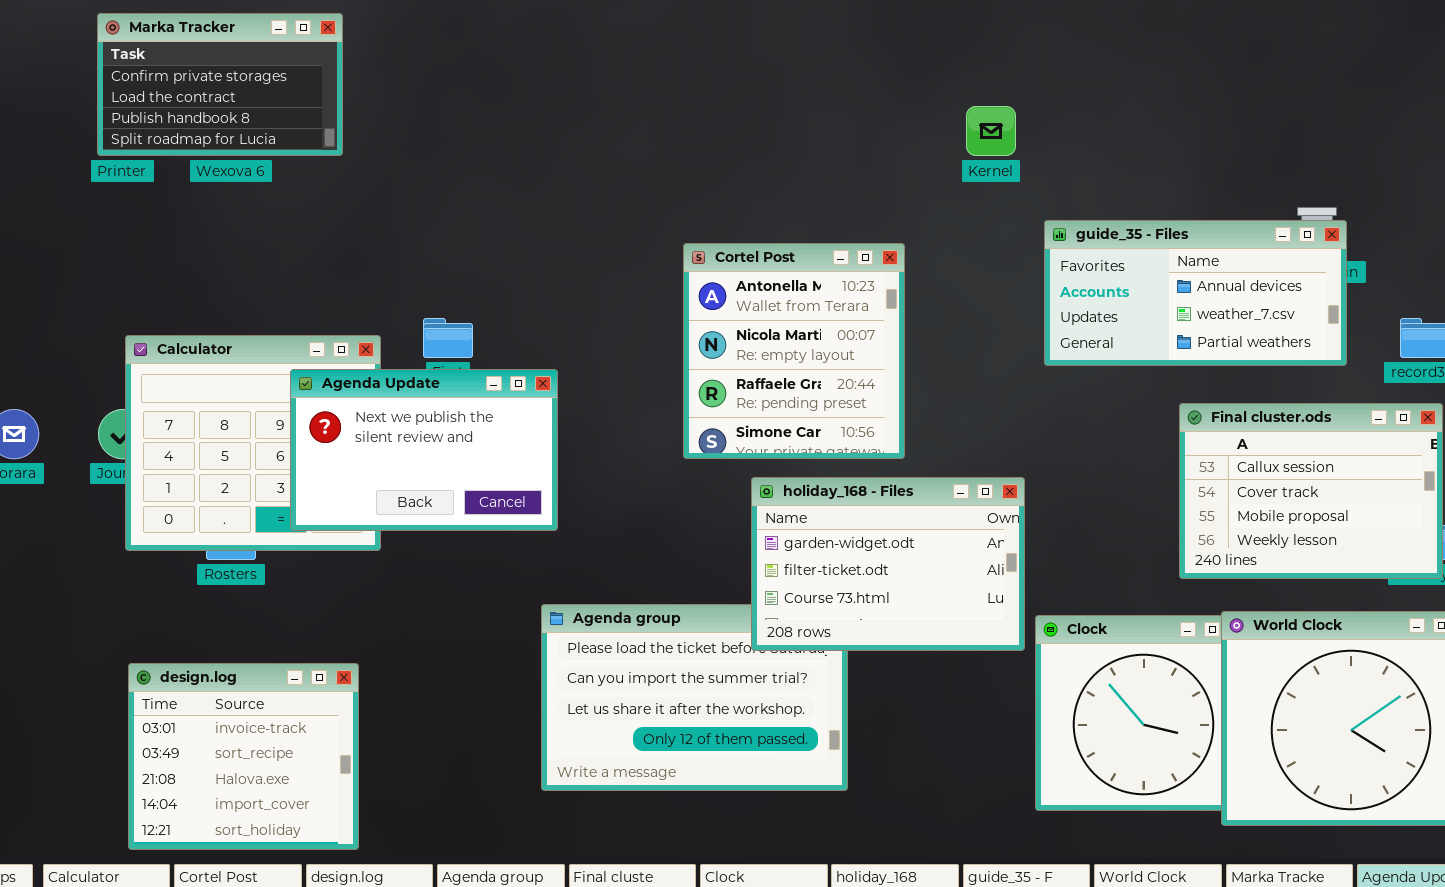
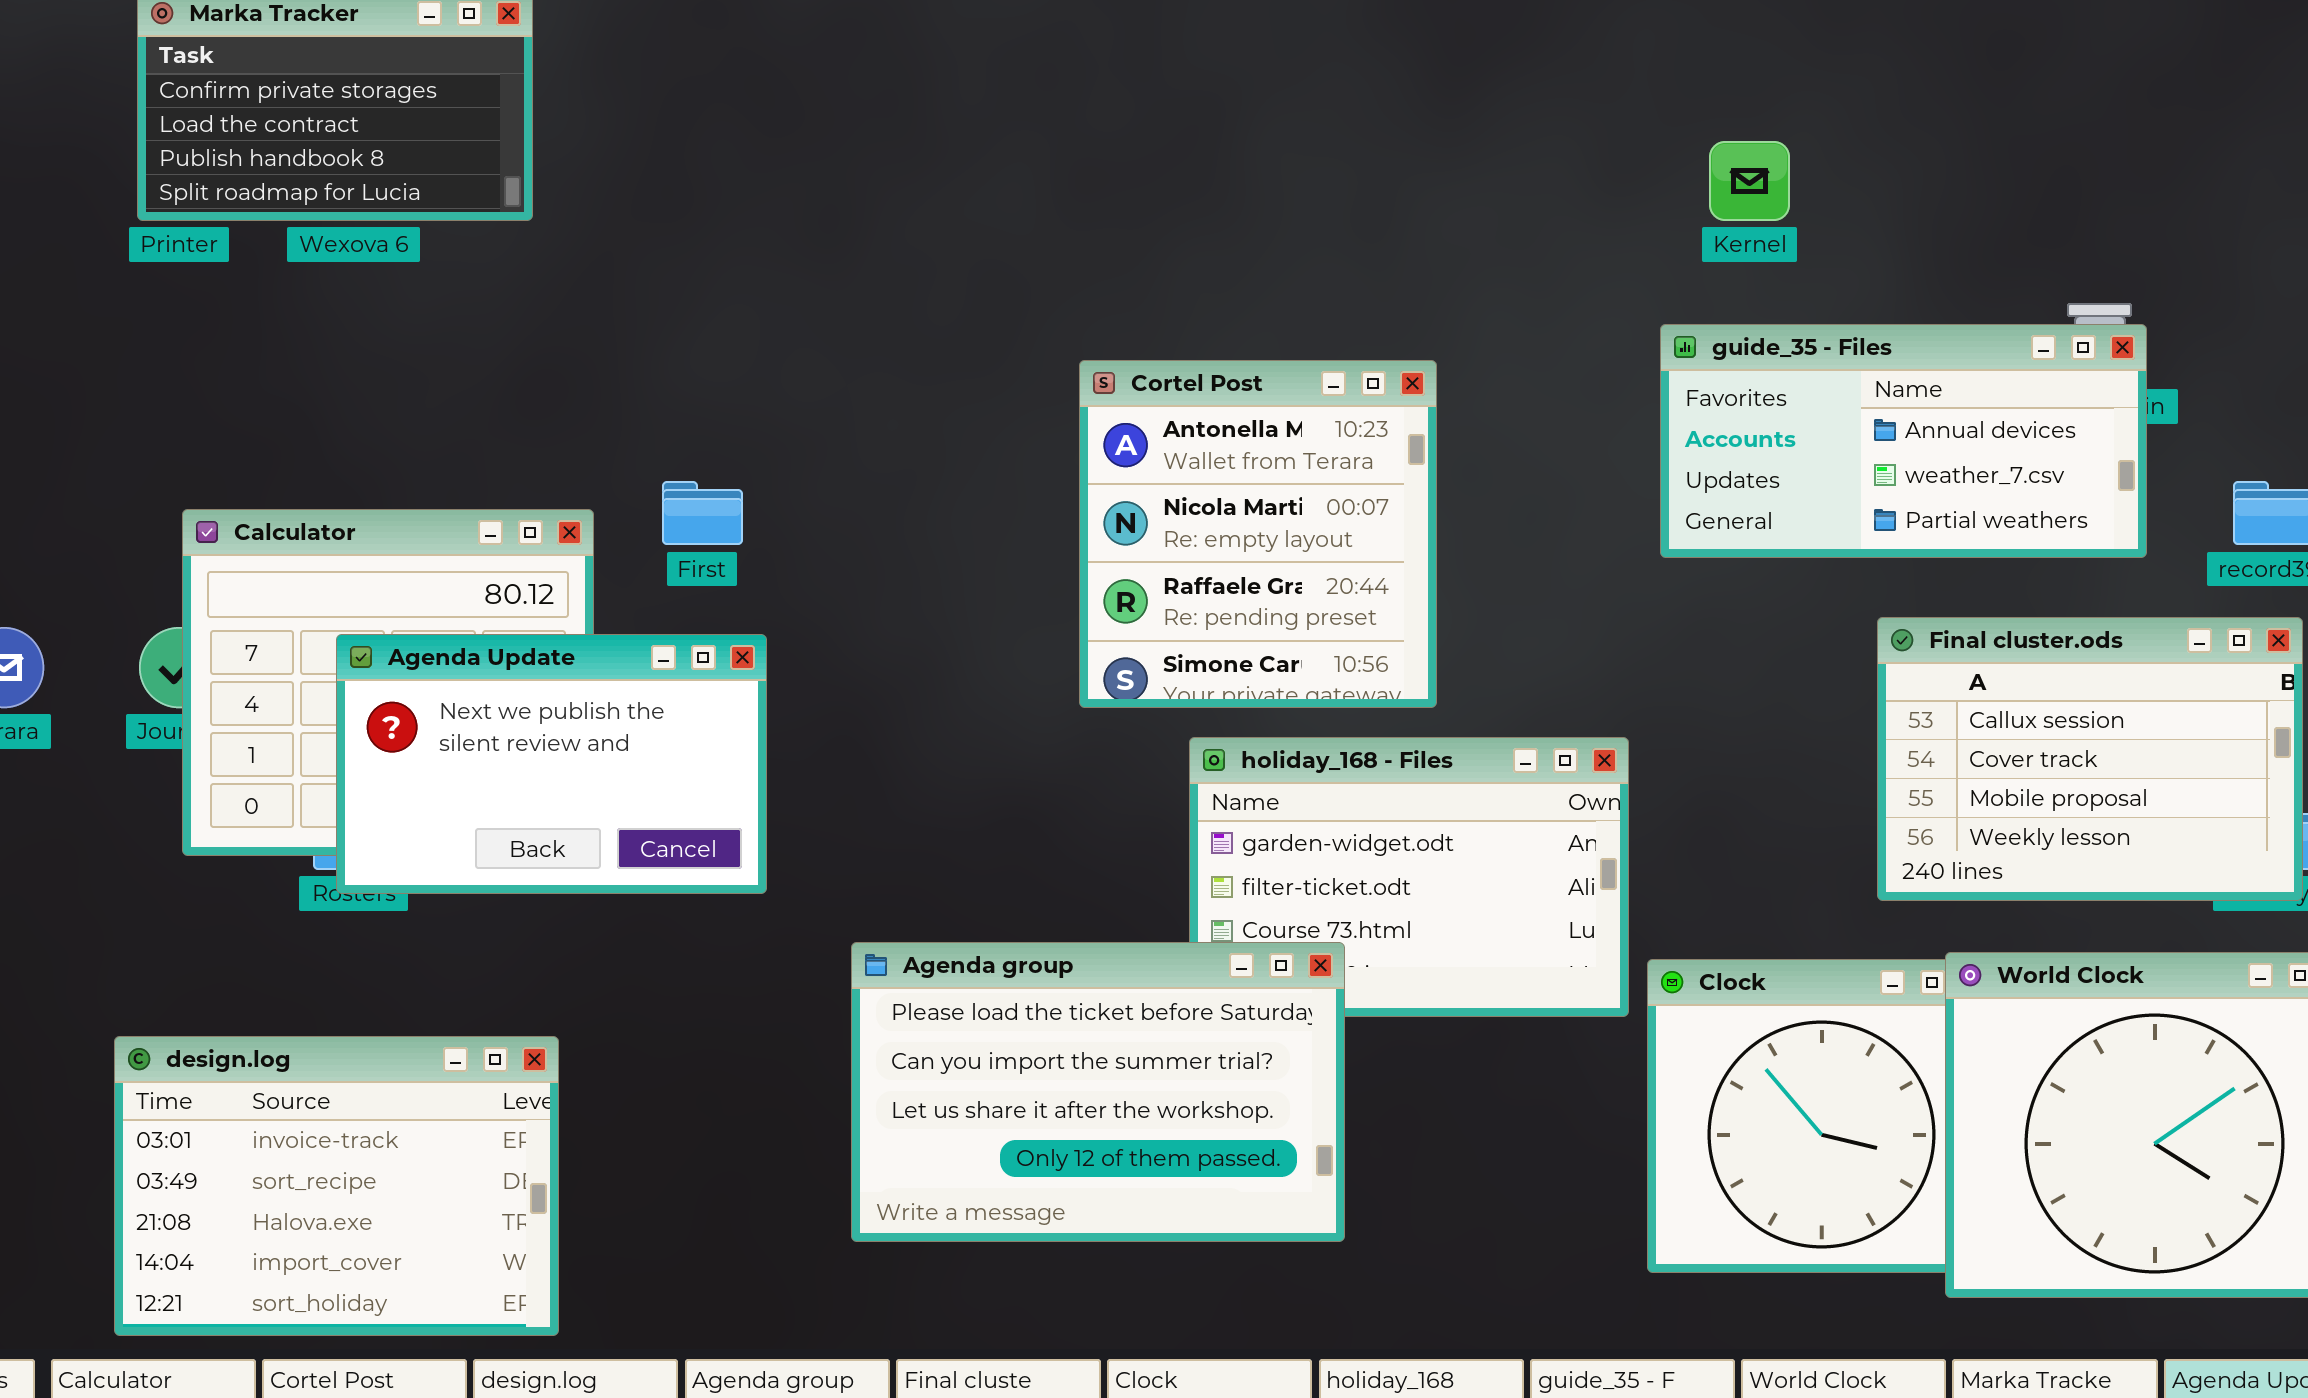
Kernel: [966,106,1016,156] -> [1709,141,1790,221], moved
Agenda Update: [290,369,558,531] -> [336,634,767,894], moved
Agenda group: [541,604,848,791] -> [851,942,1345,1242], raised
design.log: [128,663,359,850] -> [114,1036,559,1336], resized

